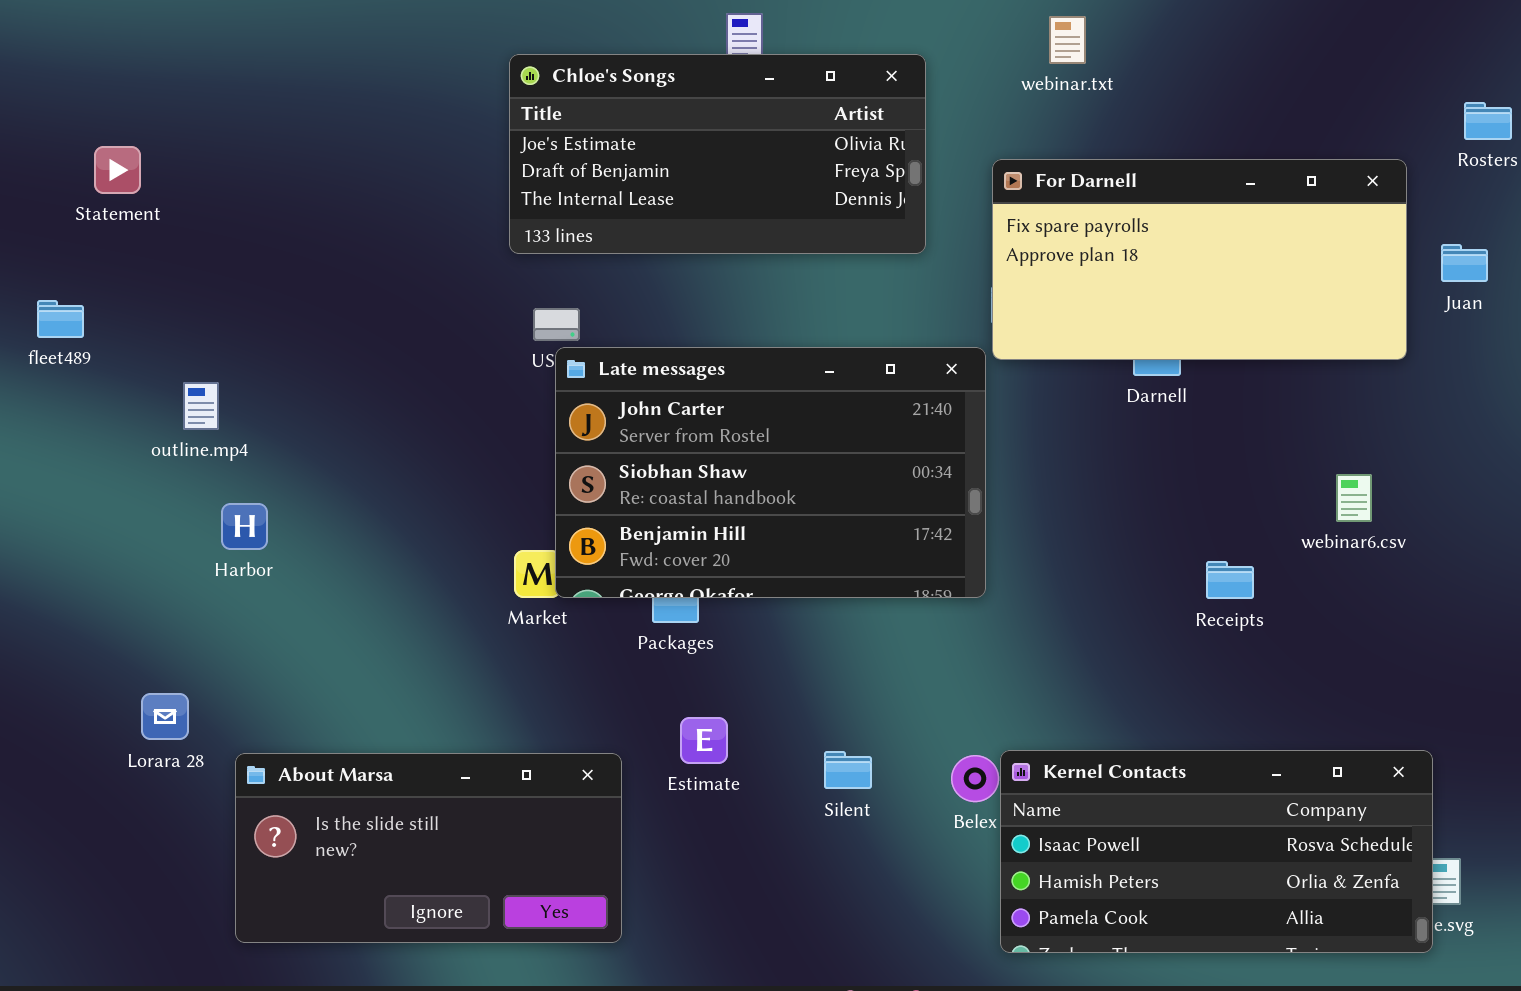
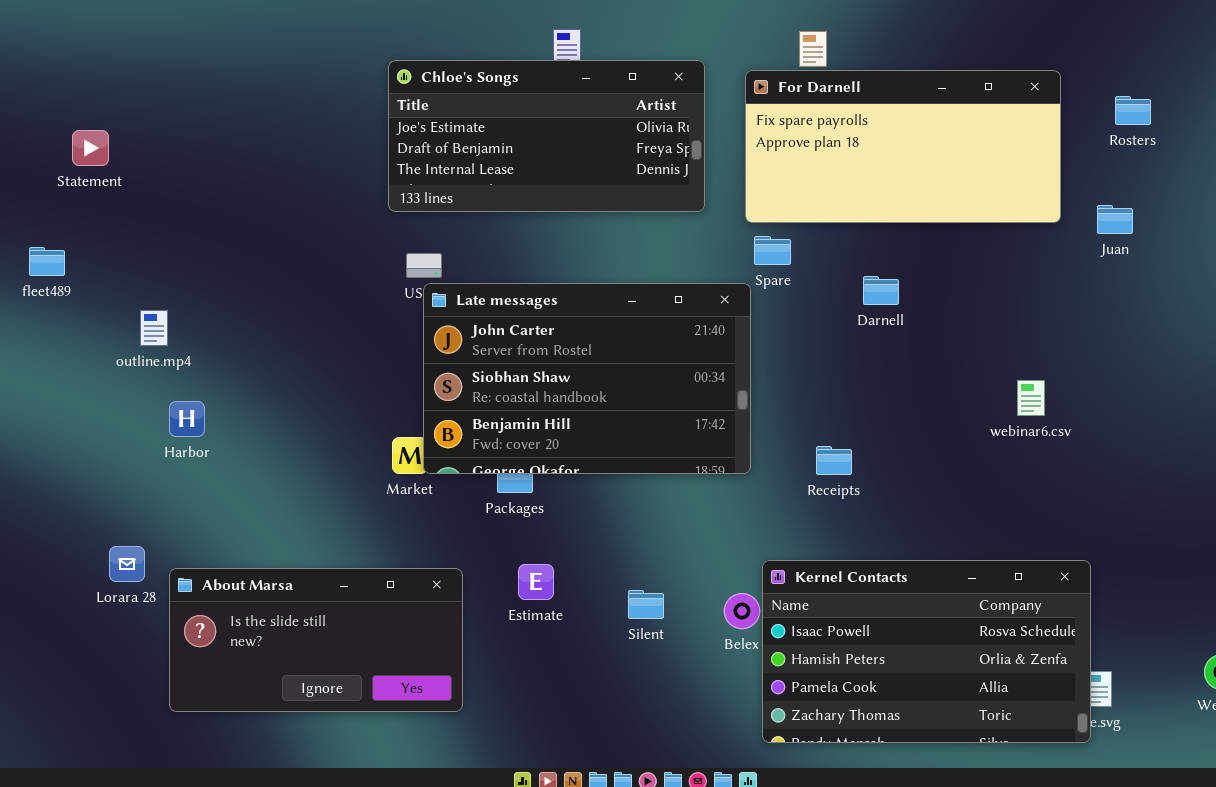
For Darnell: [992,159,1407,360] -> [745,70,1061,223], moved
Receipts: [1206,561,1254,599] -> [816,446,852,475], moved
Kernel Contacts: [1000,750,1433,953] -> [762,560,1091,743], resized
About Marsa: [235,753,622,943] -> [169,568,463,712], moved

